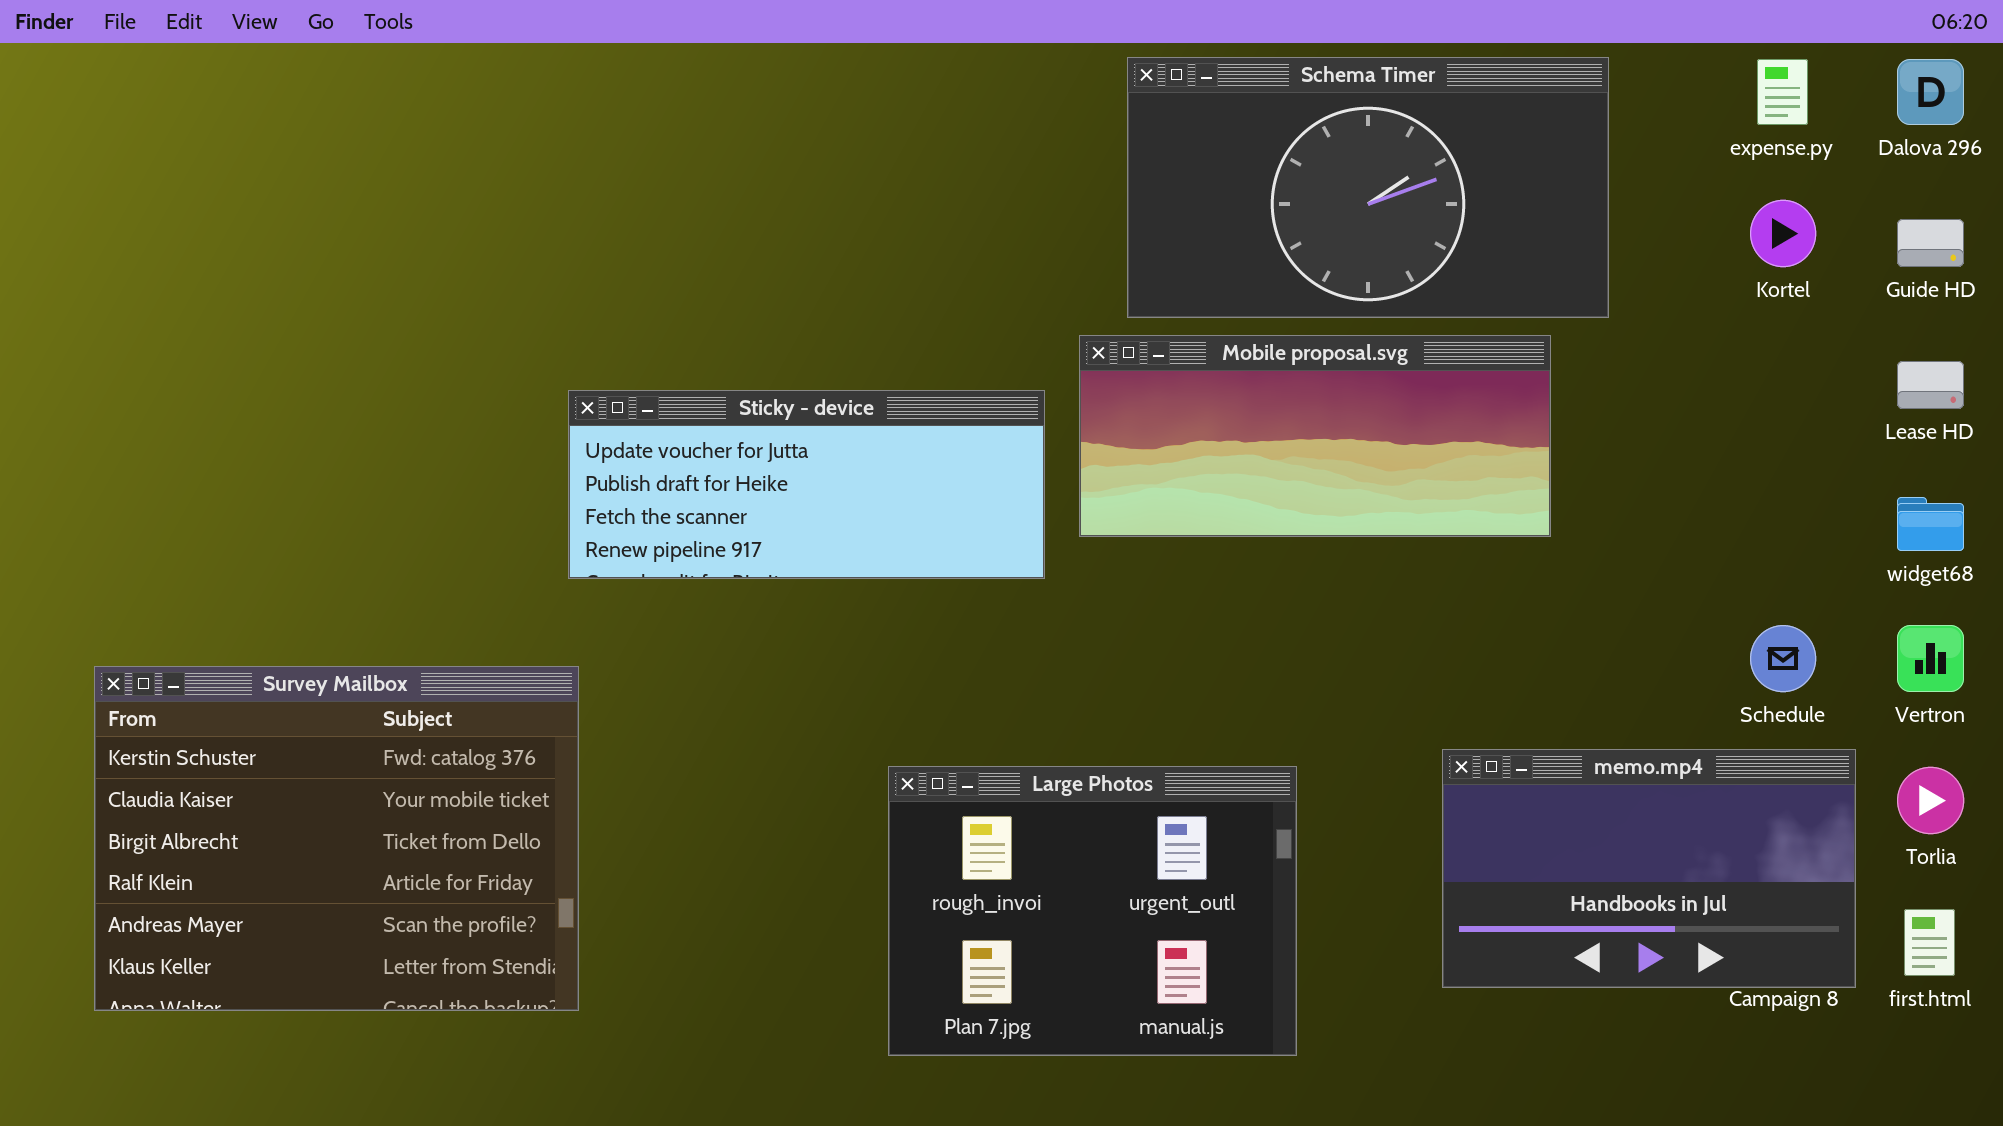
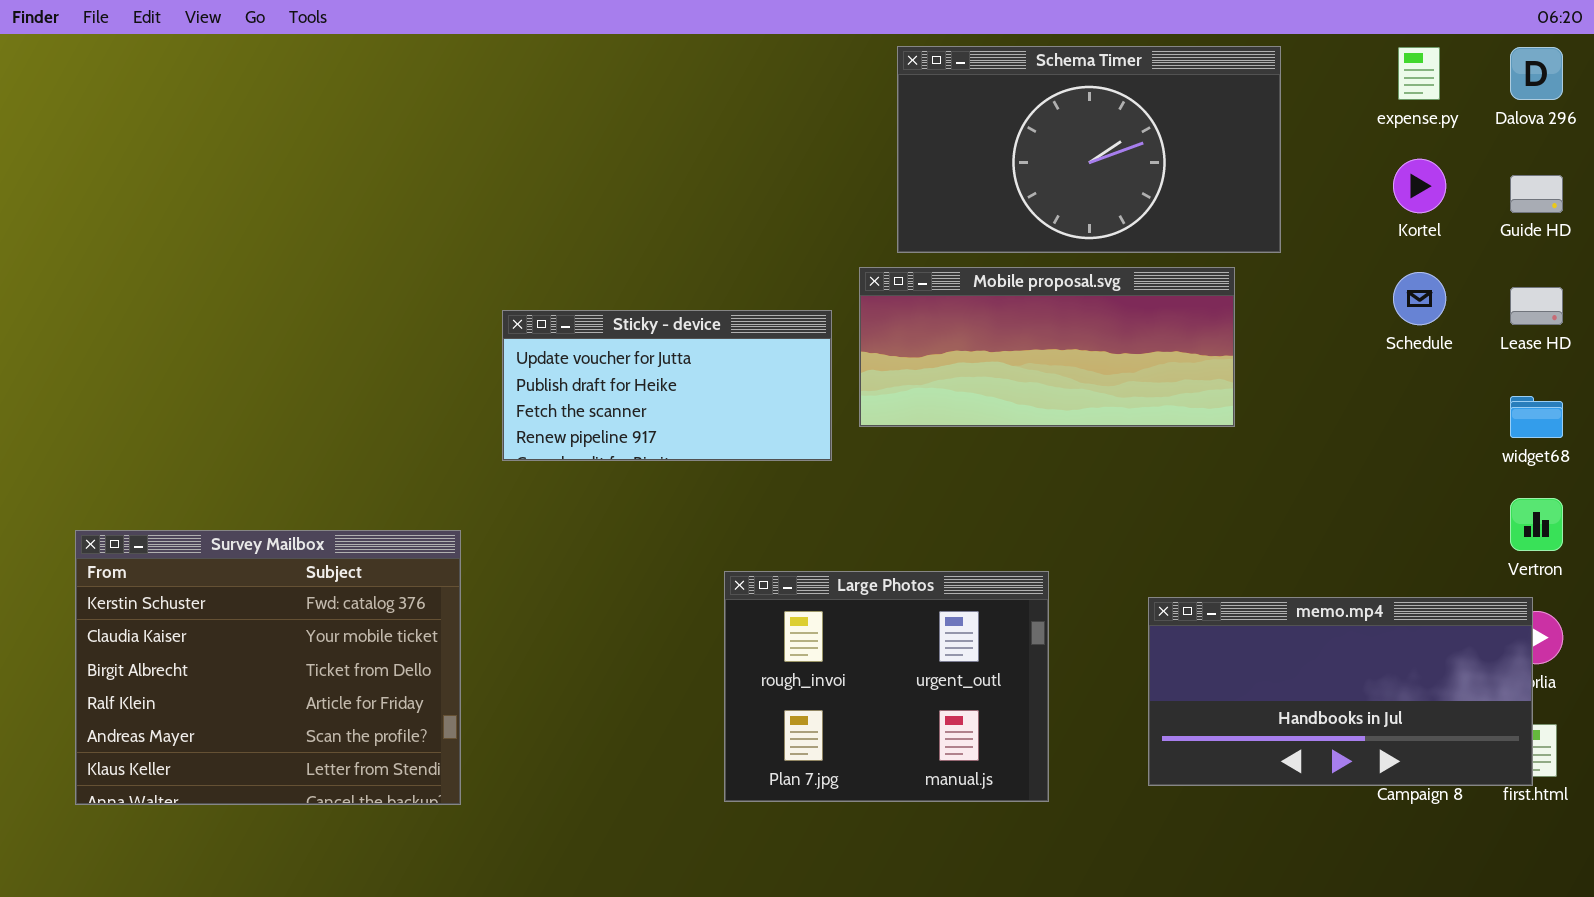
Sticky - device: [568,390,1045,579] -> [502,310,832,461], resized
Schedule: [1750,625,1816,692] -> [1393,272,1446,325], moved
memo.mp4: [1442,749,1856,988] -> [1148,597,1533,786], resized
Large Photos: [888,766,1297,1056] -> [724,571,1049,802], moved

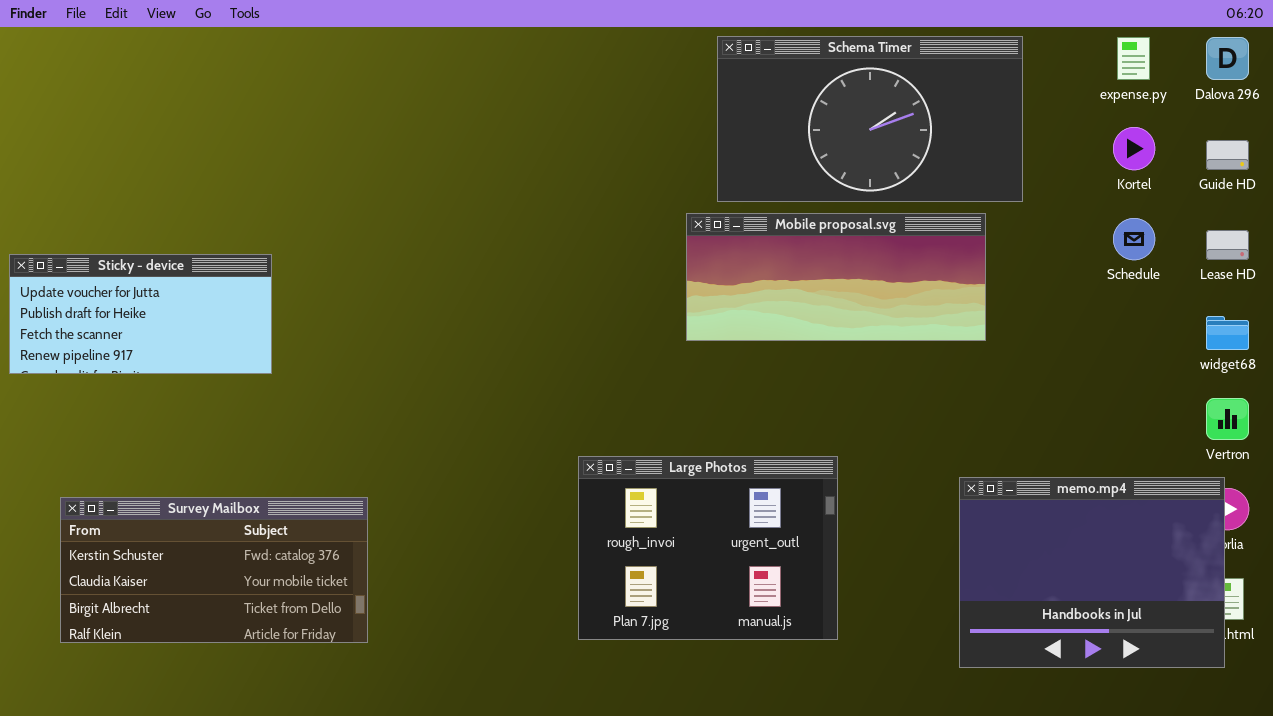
Sticky - device: [502,310,832,461] -> [9,254,272,374], moved
Survey Mailbox: [75,530,461,805] -> [60,497,368,643], resized
memo.mp4: [1148,597,1533,786] -> [959,477,1225,668], resized

